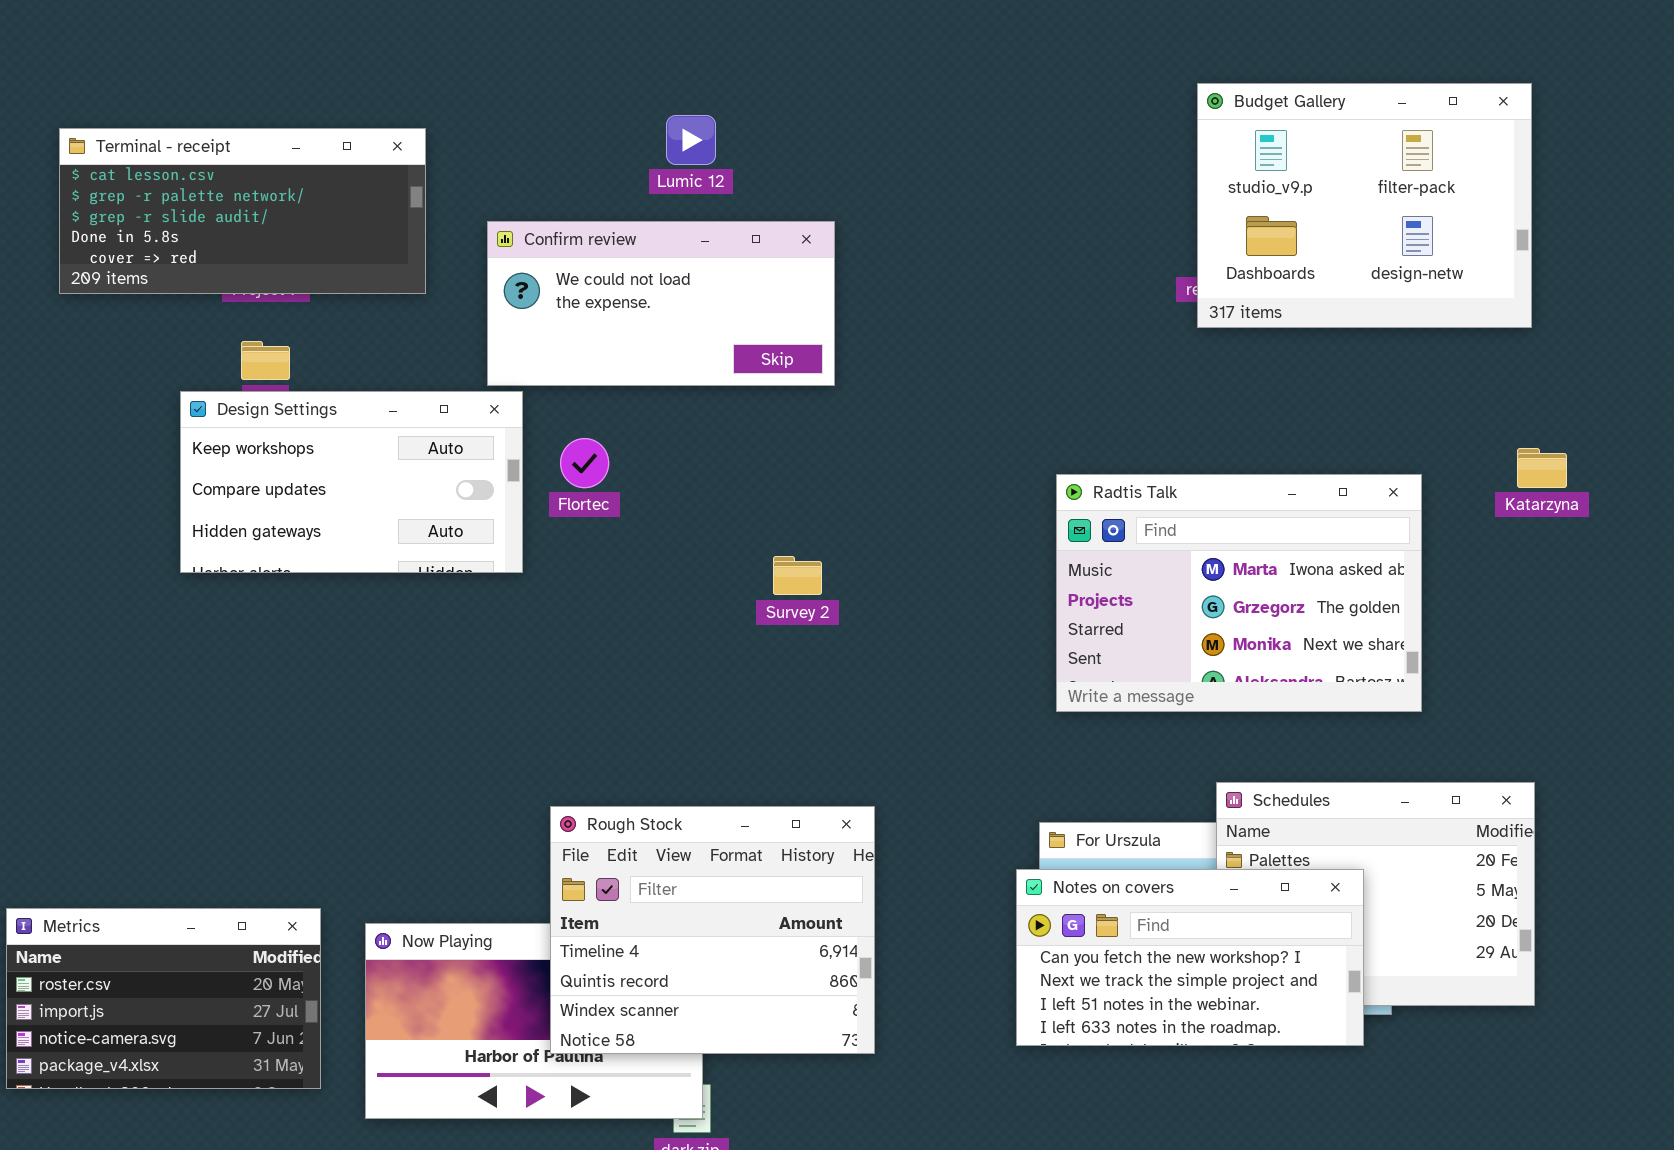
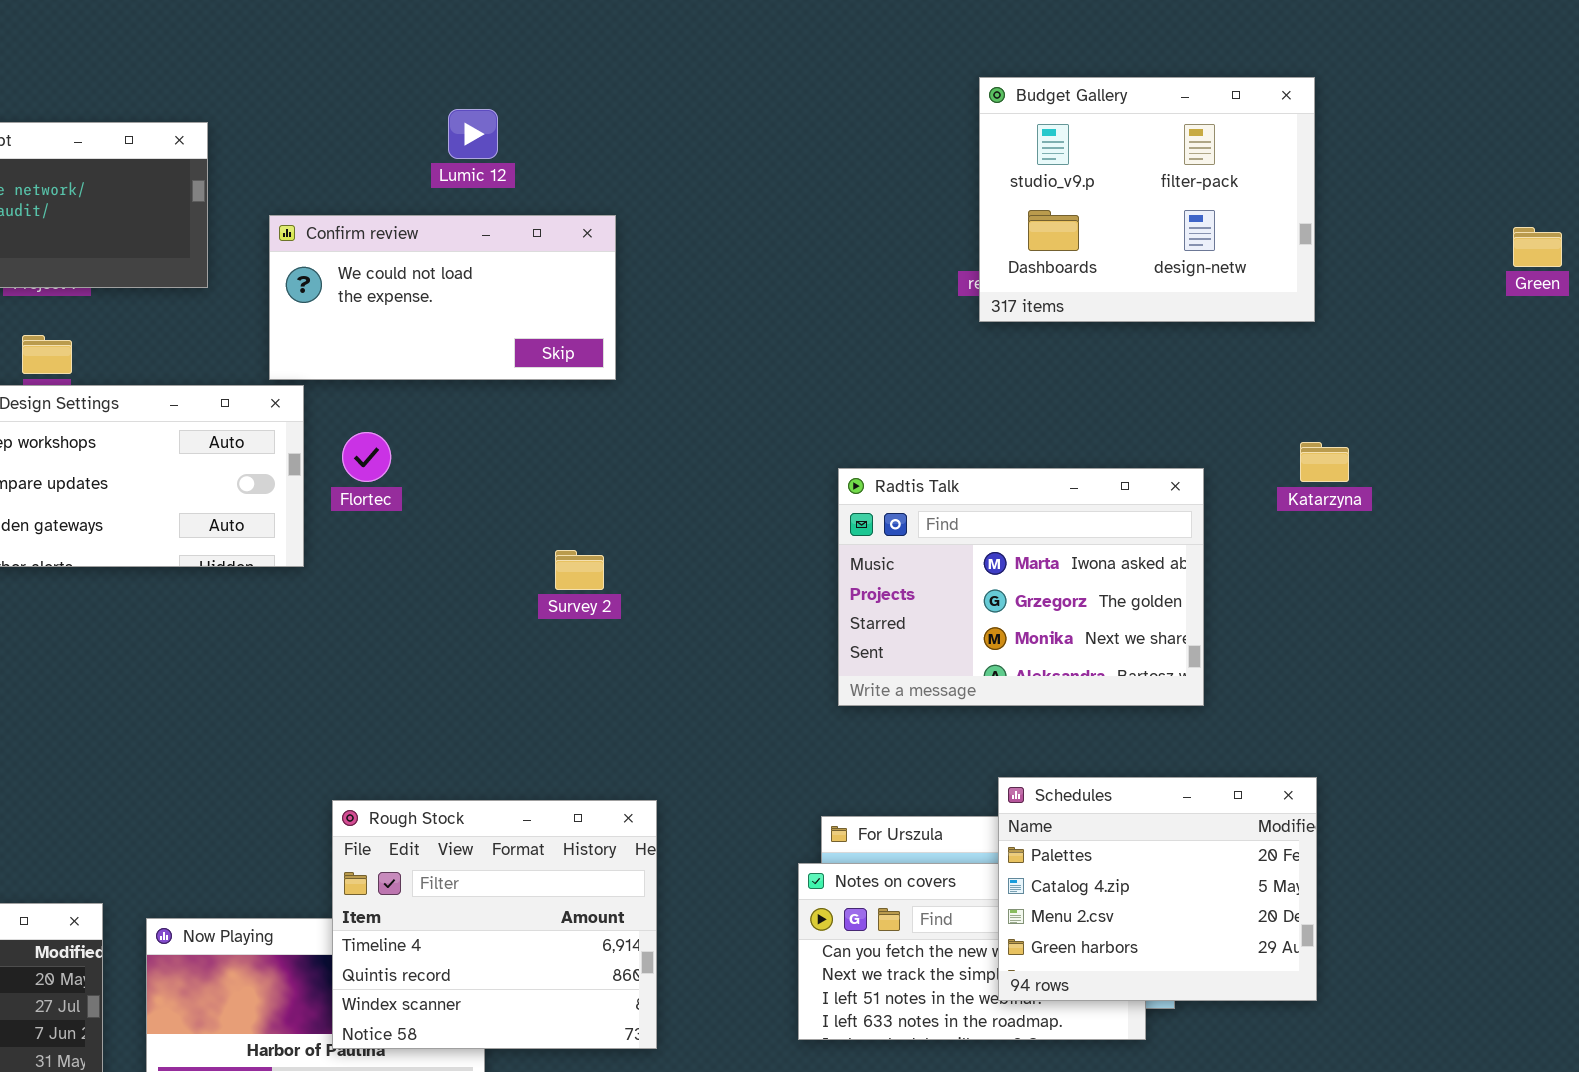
Schedules: [1216,782,1535,1006] -> [998,777,1317,1001], raised

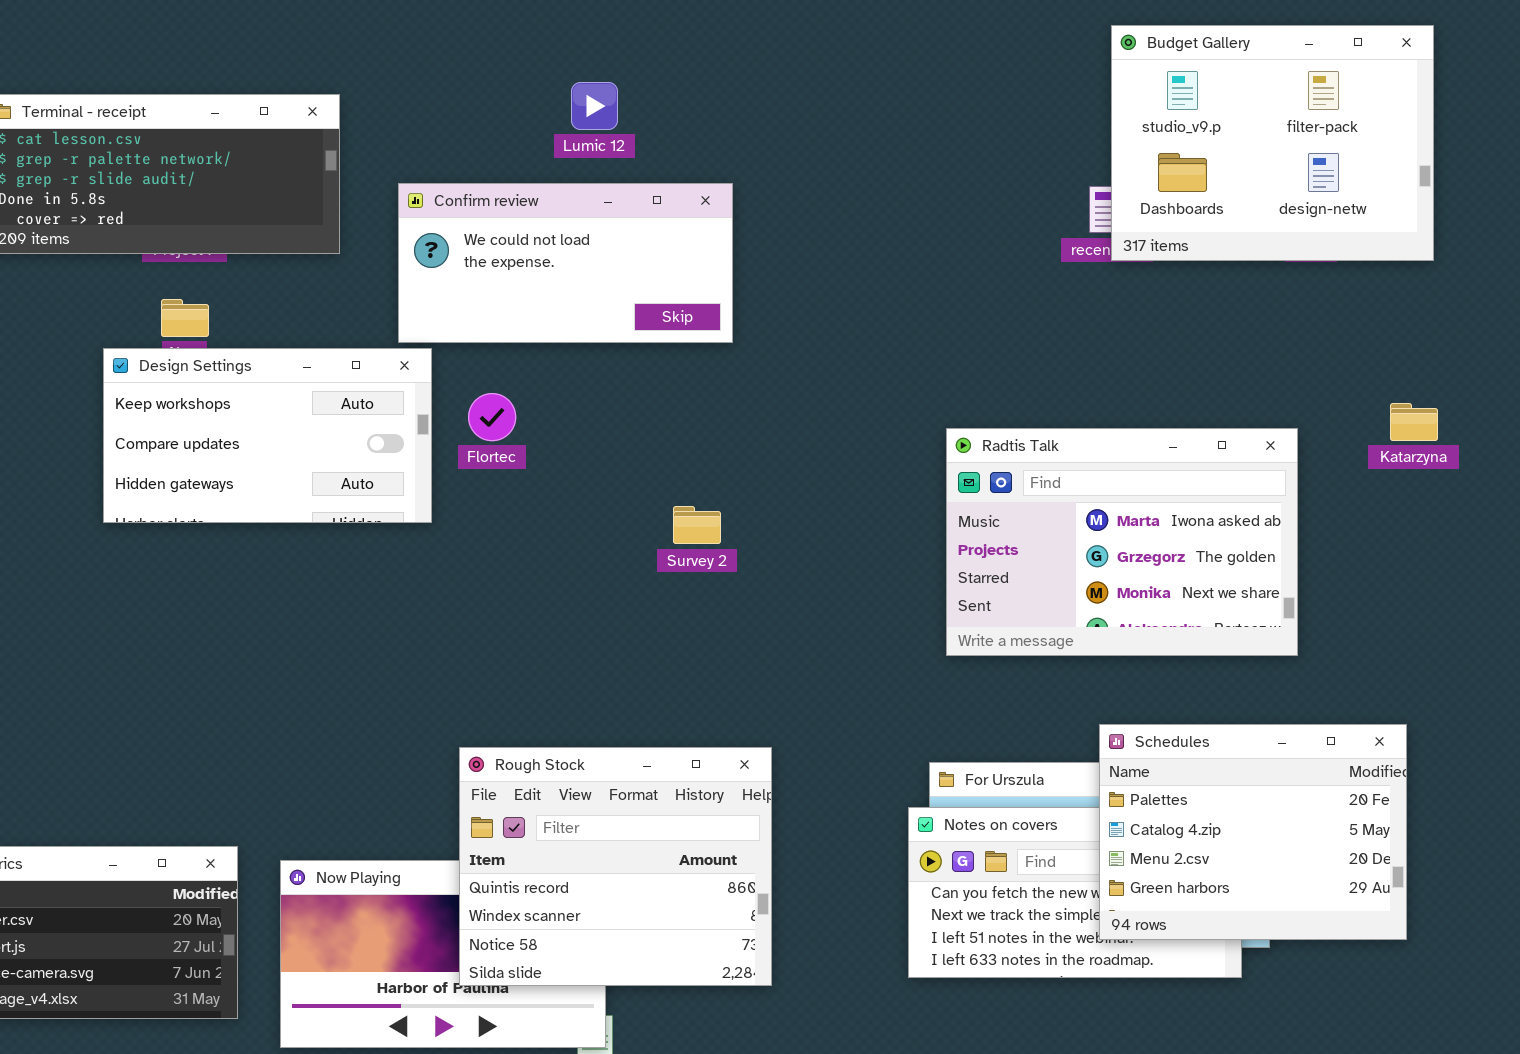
Budget Gallery: [979,77,1315,322] -> [1111,25,1434,261], moved
Rough Stock: [332,800,657,1049] -> [459,747,772,986], scrolled down 1 row

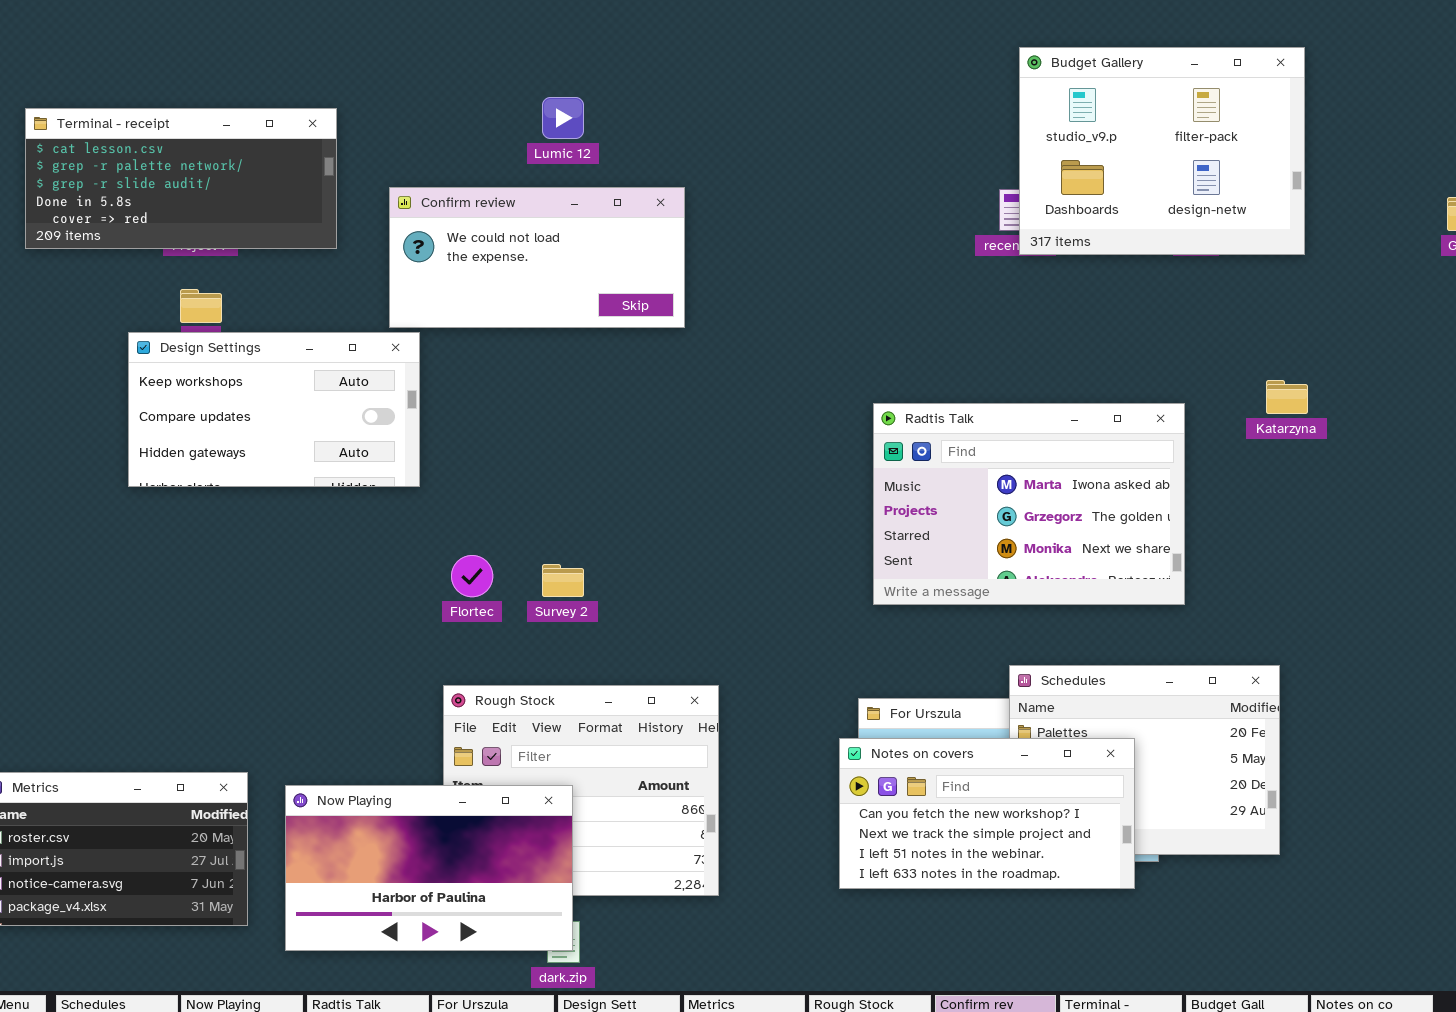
Flortec: [468,393,516,441] -> [451,555,493,597], moved
Survey 2: [673,506,721,544] -> [542,564,584,597], moved
Notes on covers: [908,807,1242,978] -> [839,738,1135,889], raised
Now Playing: [280,860,606,1048] -> [285,785,573,951], raised

